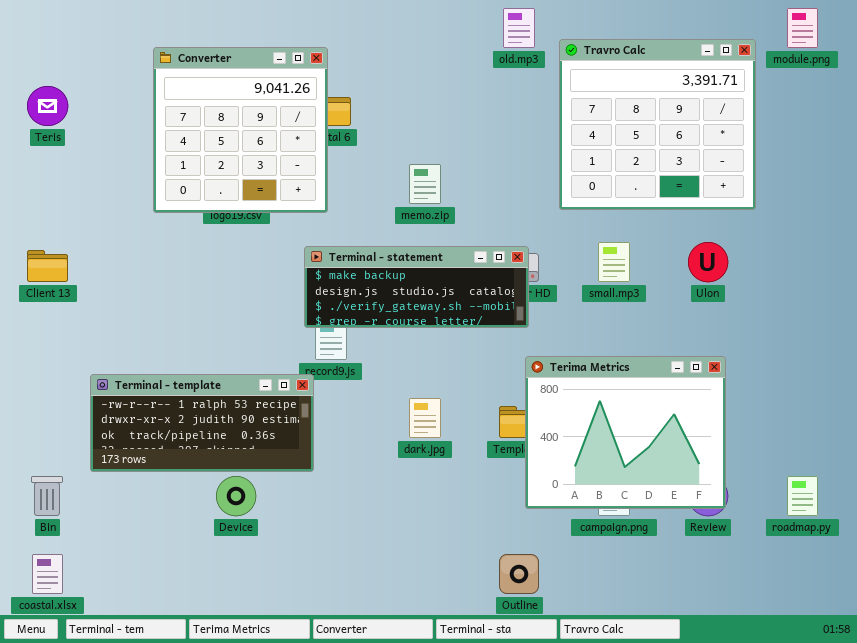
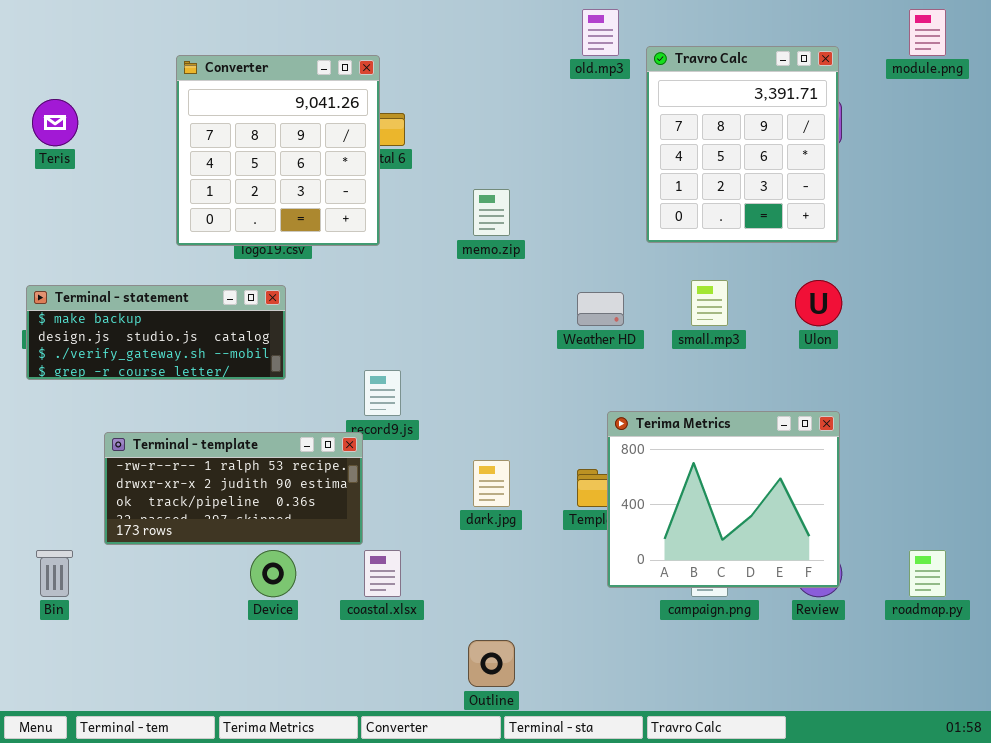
Travro Calc: [559,39,756,210] -> [646,46,839,243], resized
Terminal - statement: [304,246,529,328] -> [26,285,286,380], moved
coastal.xlsx: [32,554,63,594] -> [364,550,401,597], moved
Outline: [499,554,539,594] -> [468,640,515,687], moved

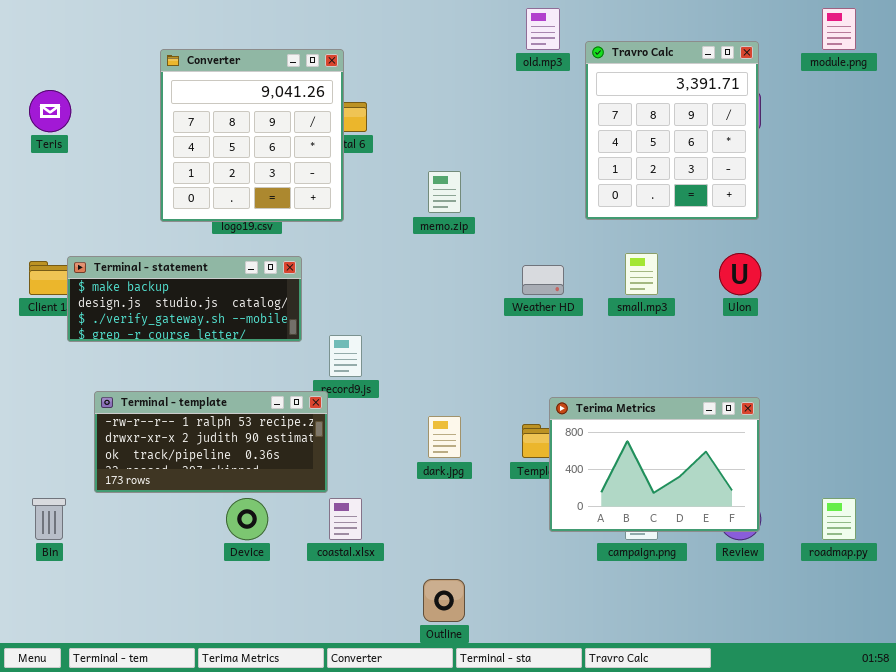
Terminal - statement: [26,285,286,380] -> [67,256,302,342], moved
Terima Metrics: [607,411,840,588] -> [549,397,760,532], resized

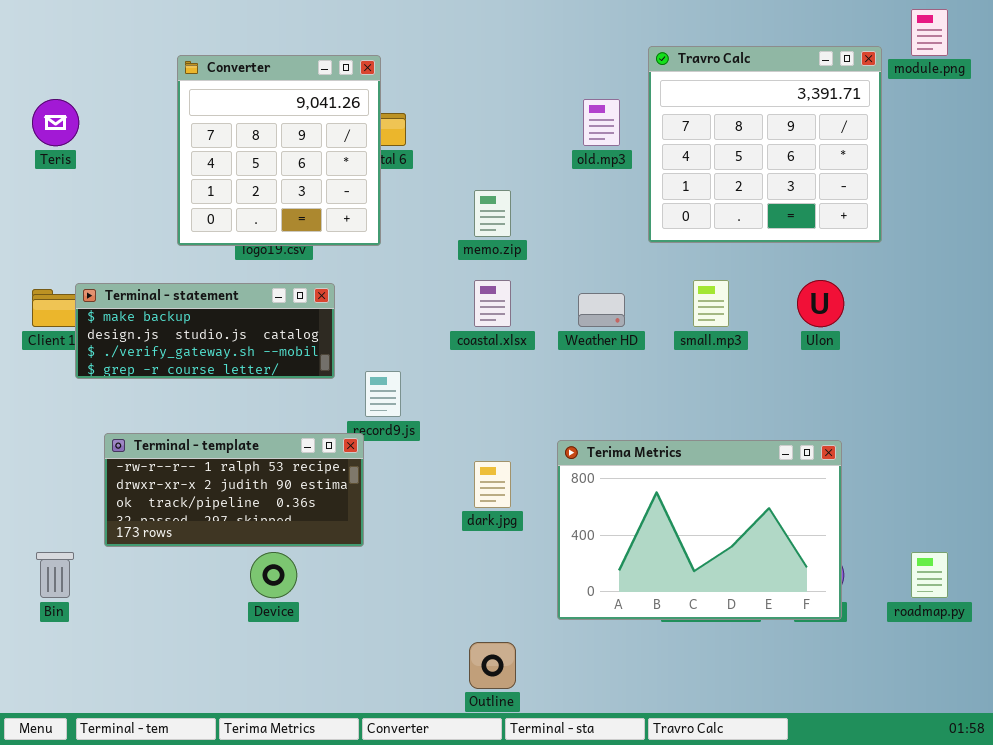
old.mp3: [526,8,560,50] -> [583,99,620,146], moved
Travro Calc: [585,41,759,220] -> [648,46,882,243], resized
Terima Metrics: [549,397,760,532] -> [557,440,842,620], resized
coastal.xlsx: [329,498,362,540] -> [474,280,511,327], moved

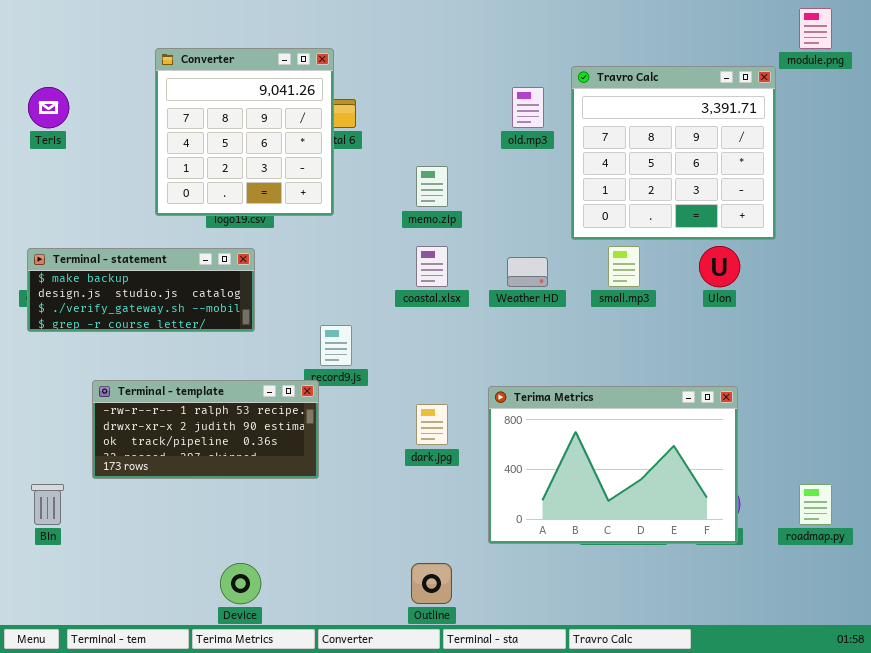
Travro Calc: [648,46,882,243] -> [571,66,776,240], moved
Terminal - statement: [75,283,335,379] -> [27,248,255,332], moved
Device: [250,552,297,598] -> [220,563,261,604], moved

